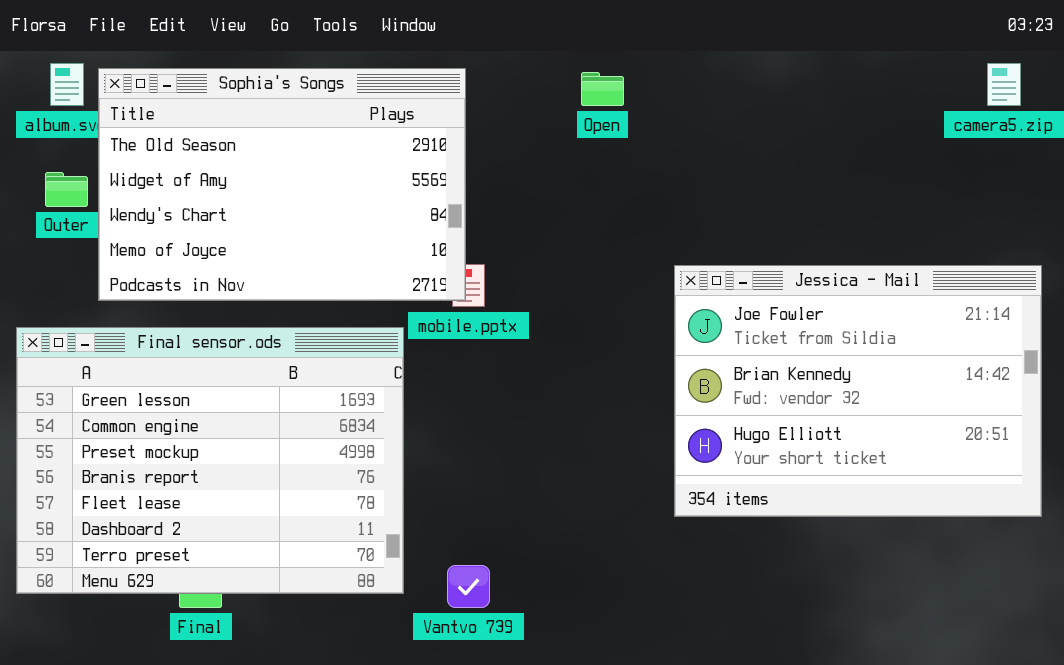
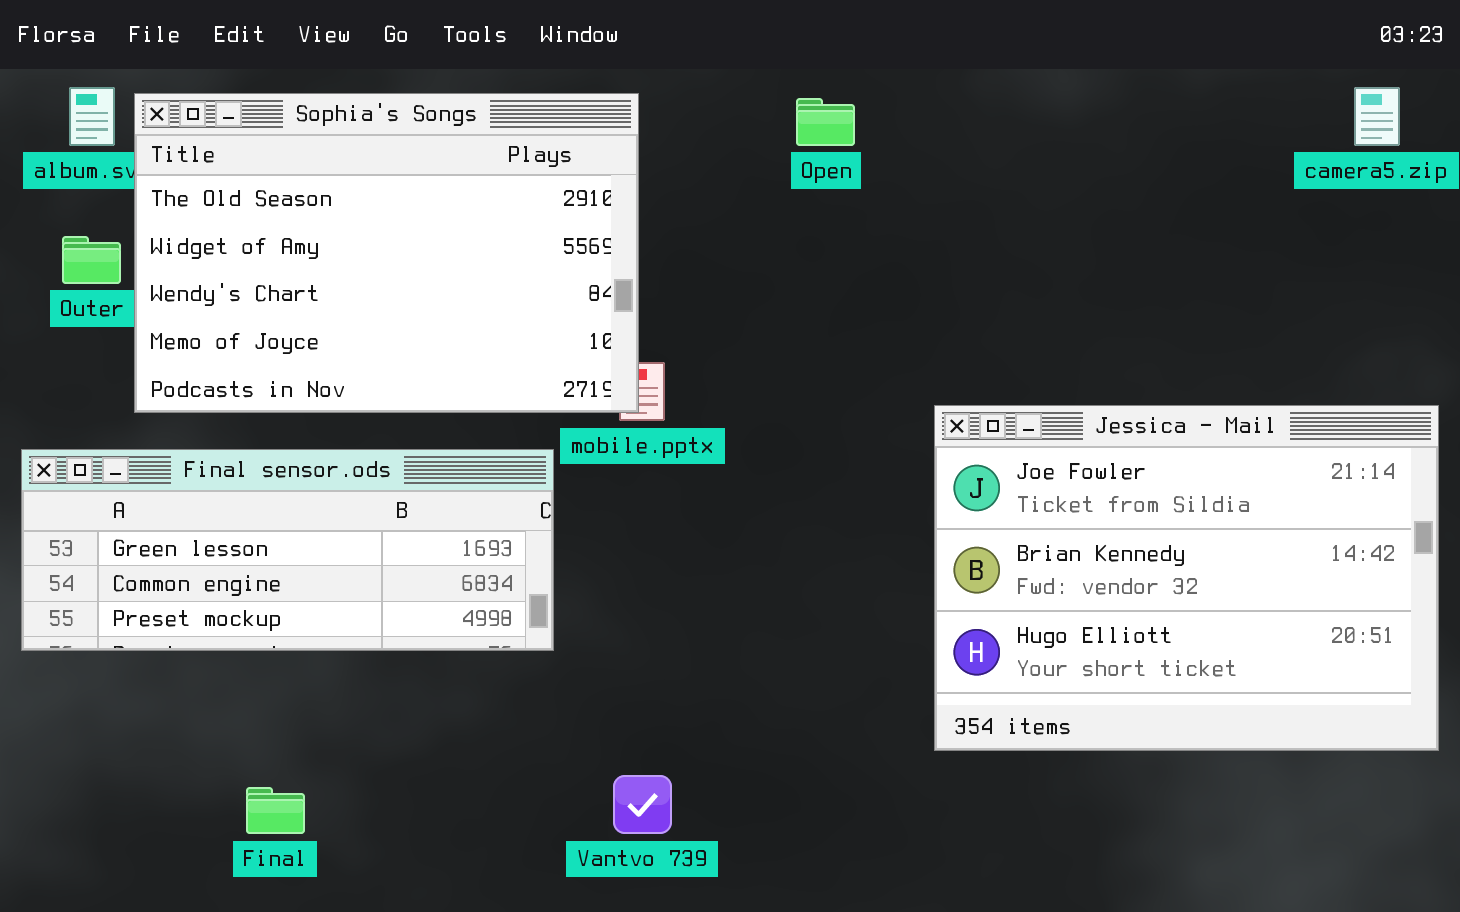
Jessica - Mail: [674,265,1042,517] -> [934,405,1439,751], moved
Final sensor.ods: [16,327,404,594] -> [21,449,554,651], resized

